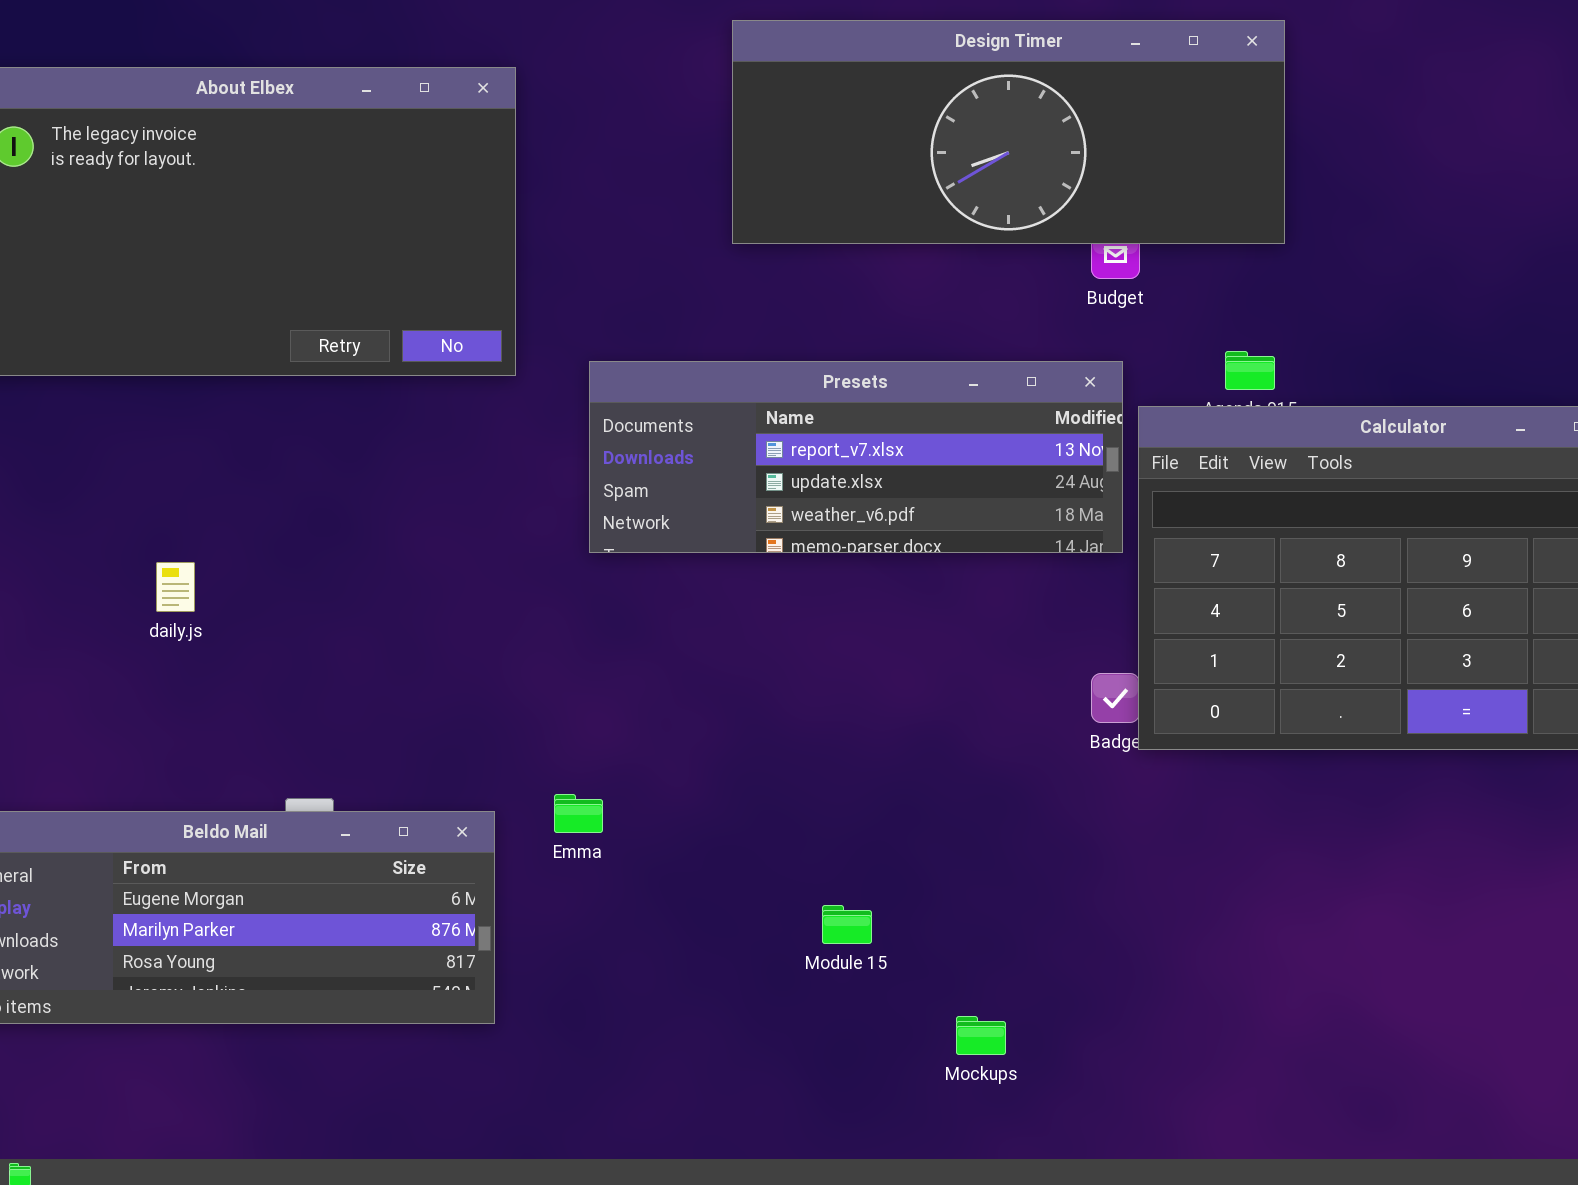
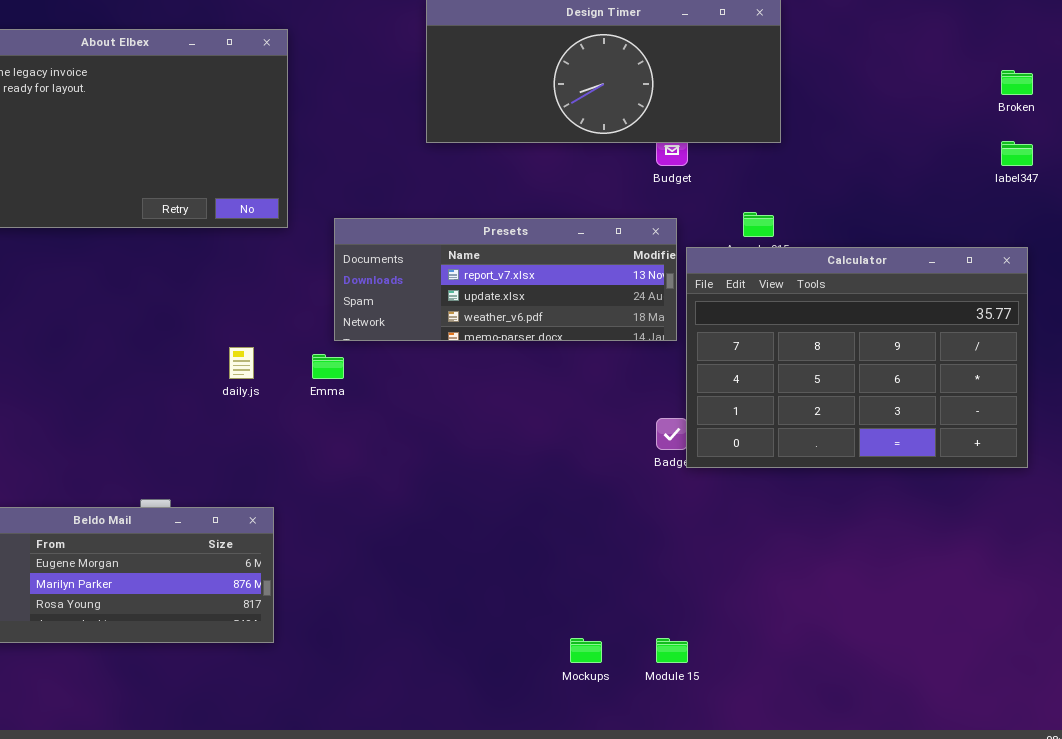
daily.js: [156,562,195,612] -> [229,347,254,379], moved
Emma: [554,794,603,833] -> [312,354,344,379], moved
Module 15: [822,905,872,944] -> [656,638,688,663], moved

